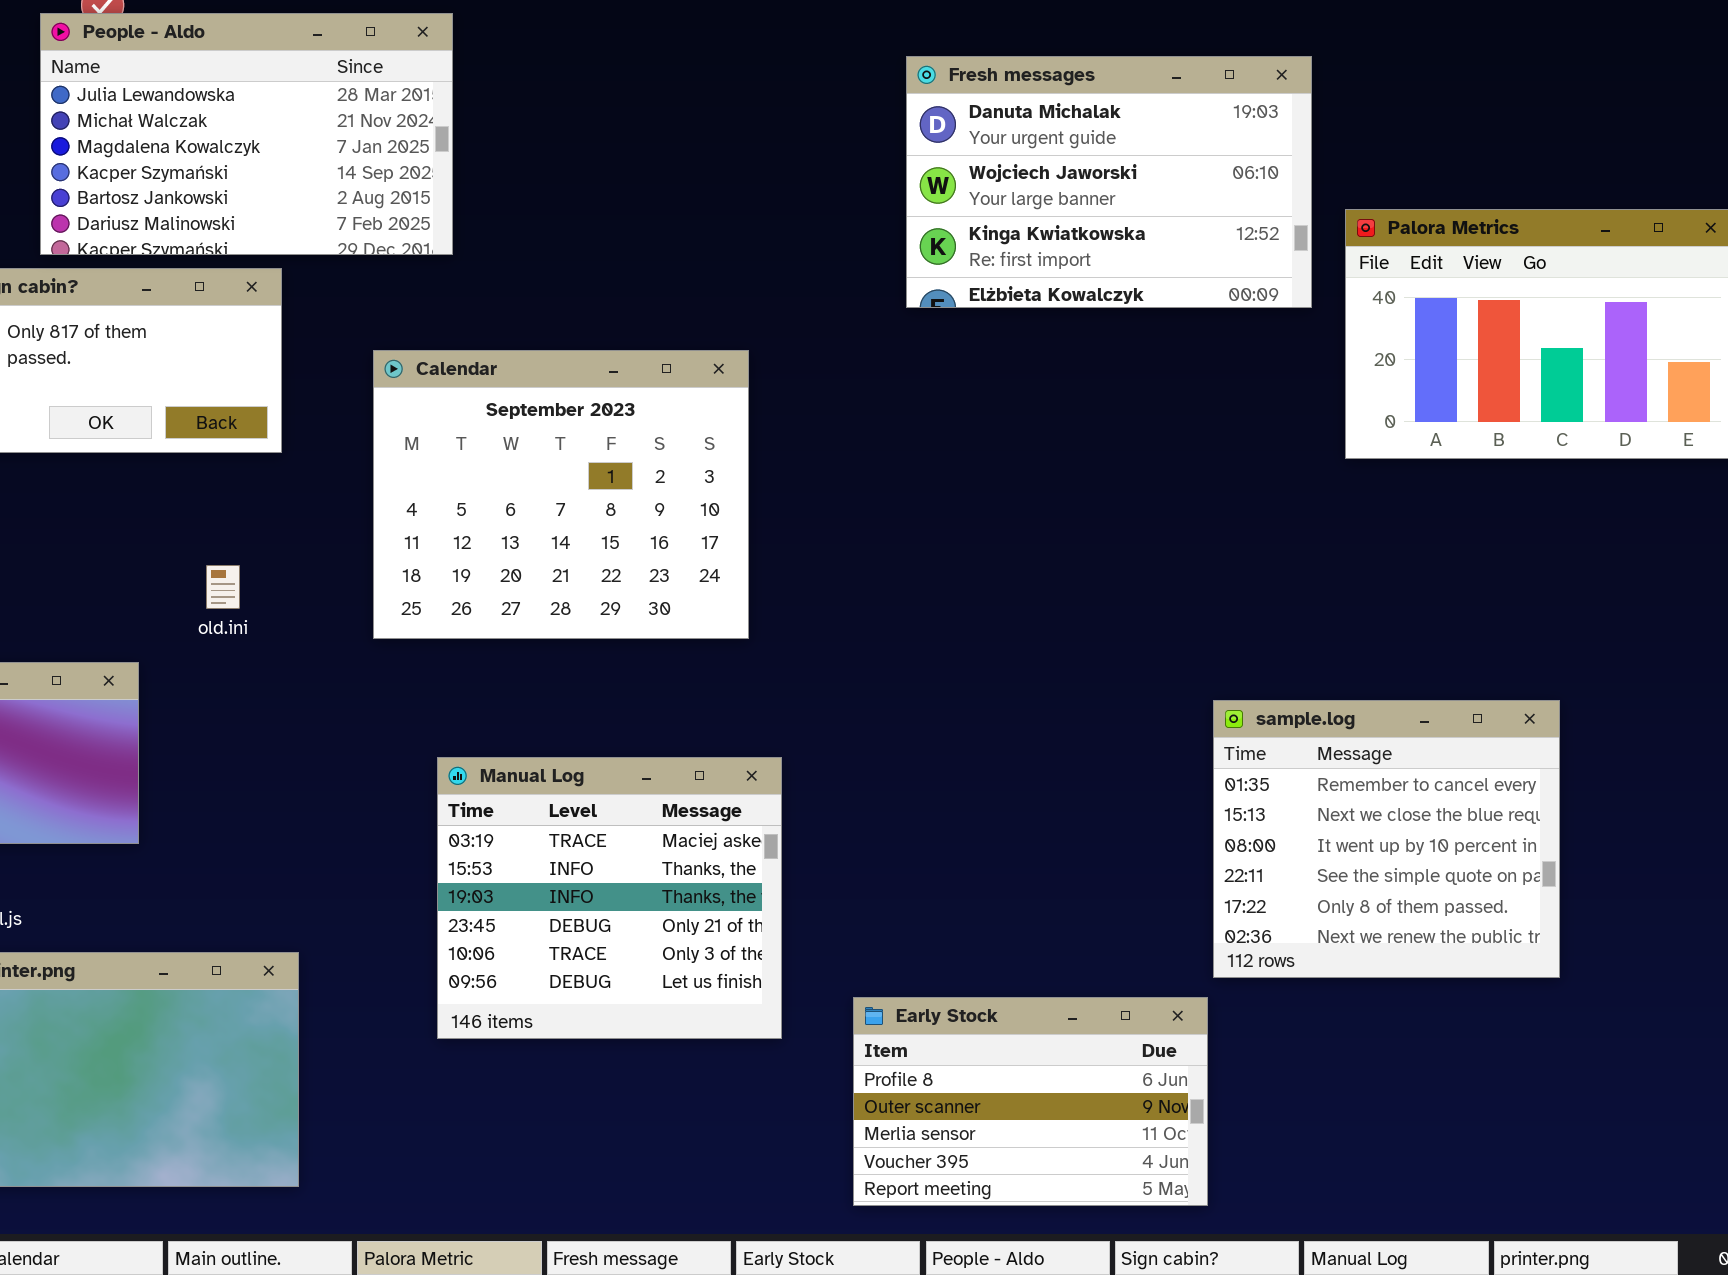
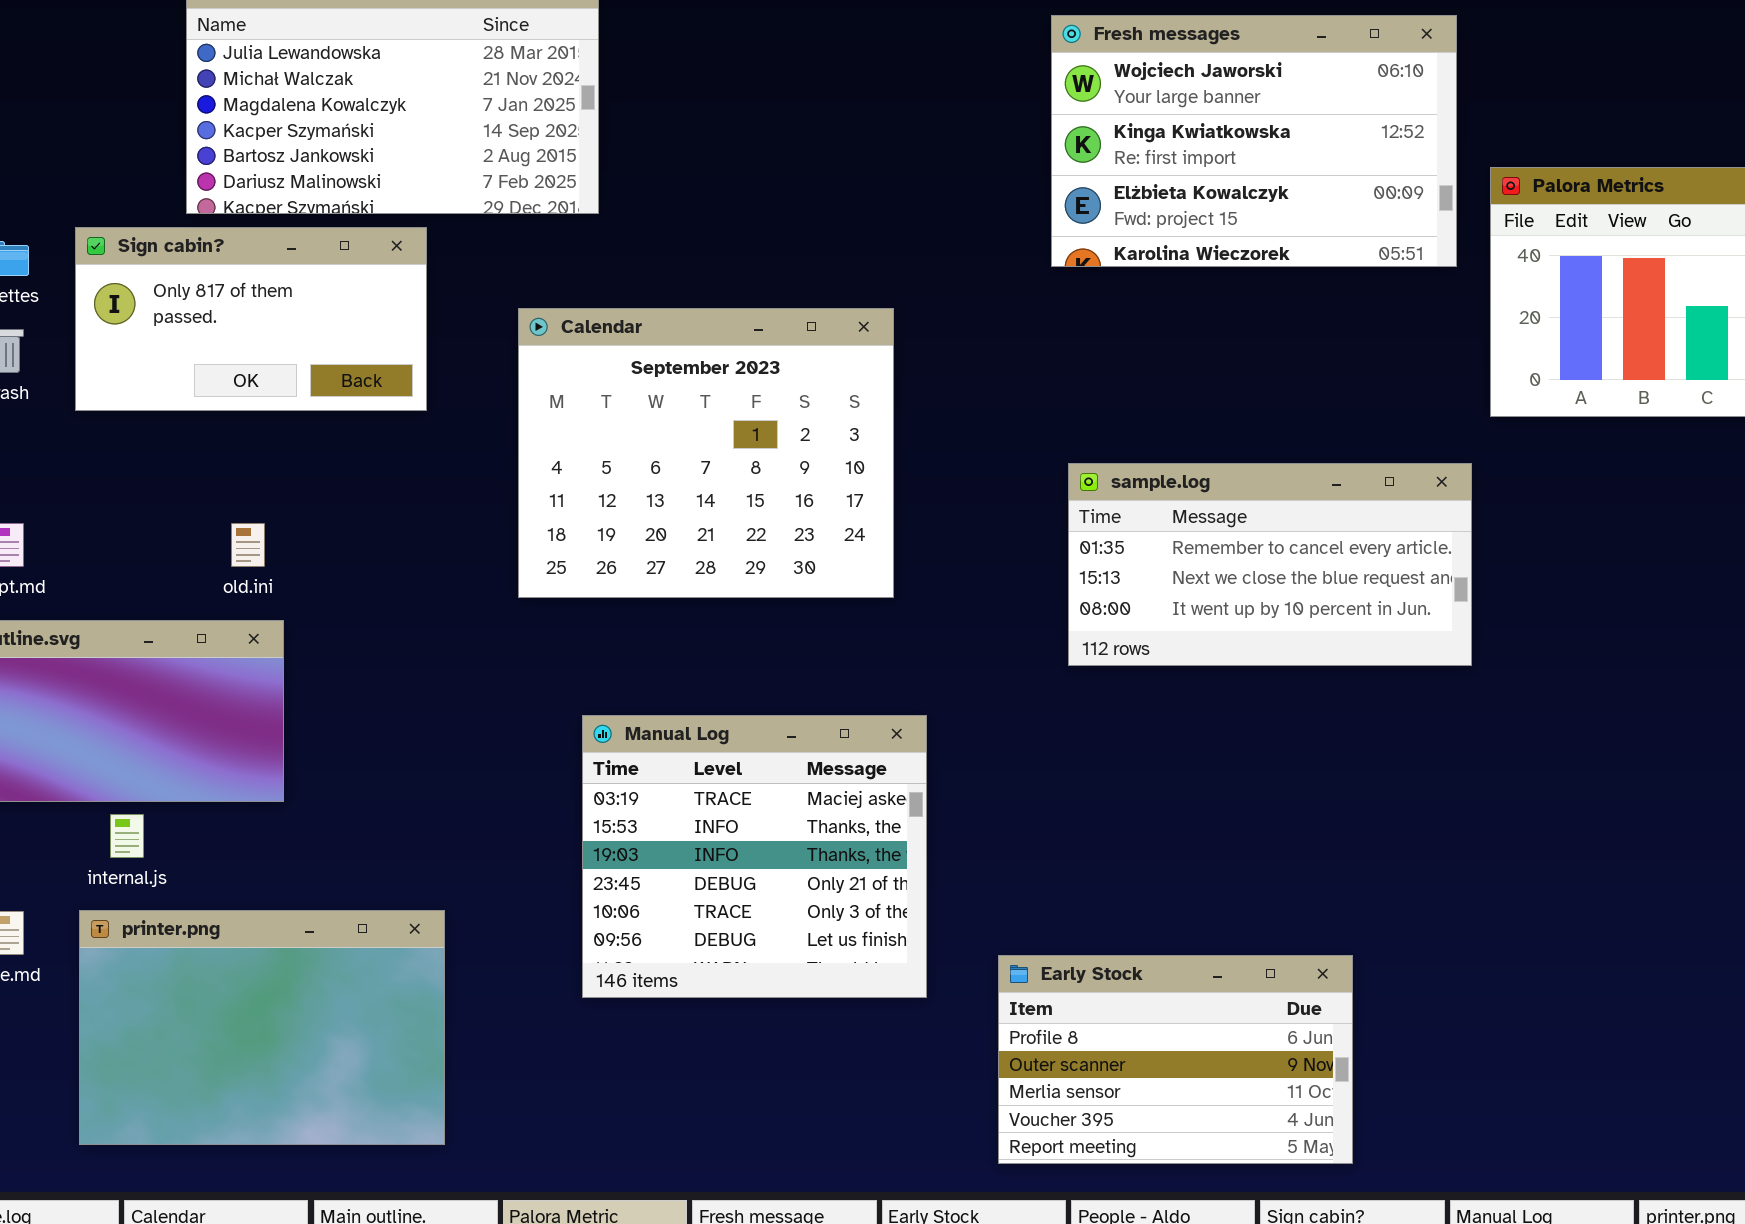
Fresh messages: [906,56,1312,308] -> [1051,15,1457,267], scrolled down 1 row
old.ini: [206,565,240,609] -> [231,523,265,567], moved
sample.log: [1213,700,1560,978] -> [1068,463,1472,666], moved, resized

